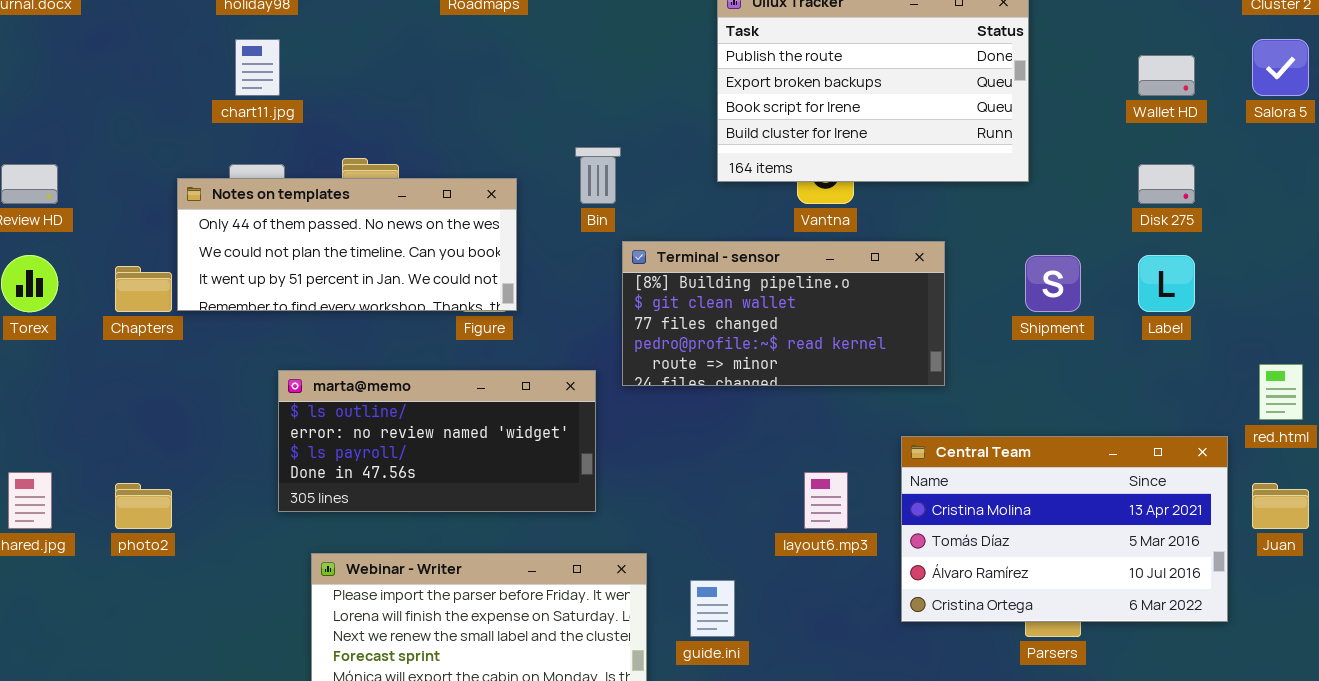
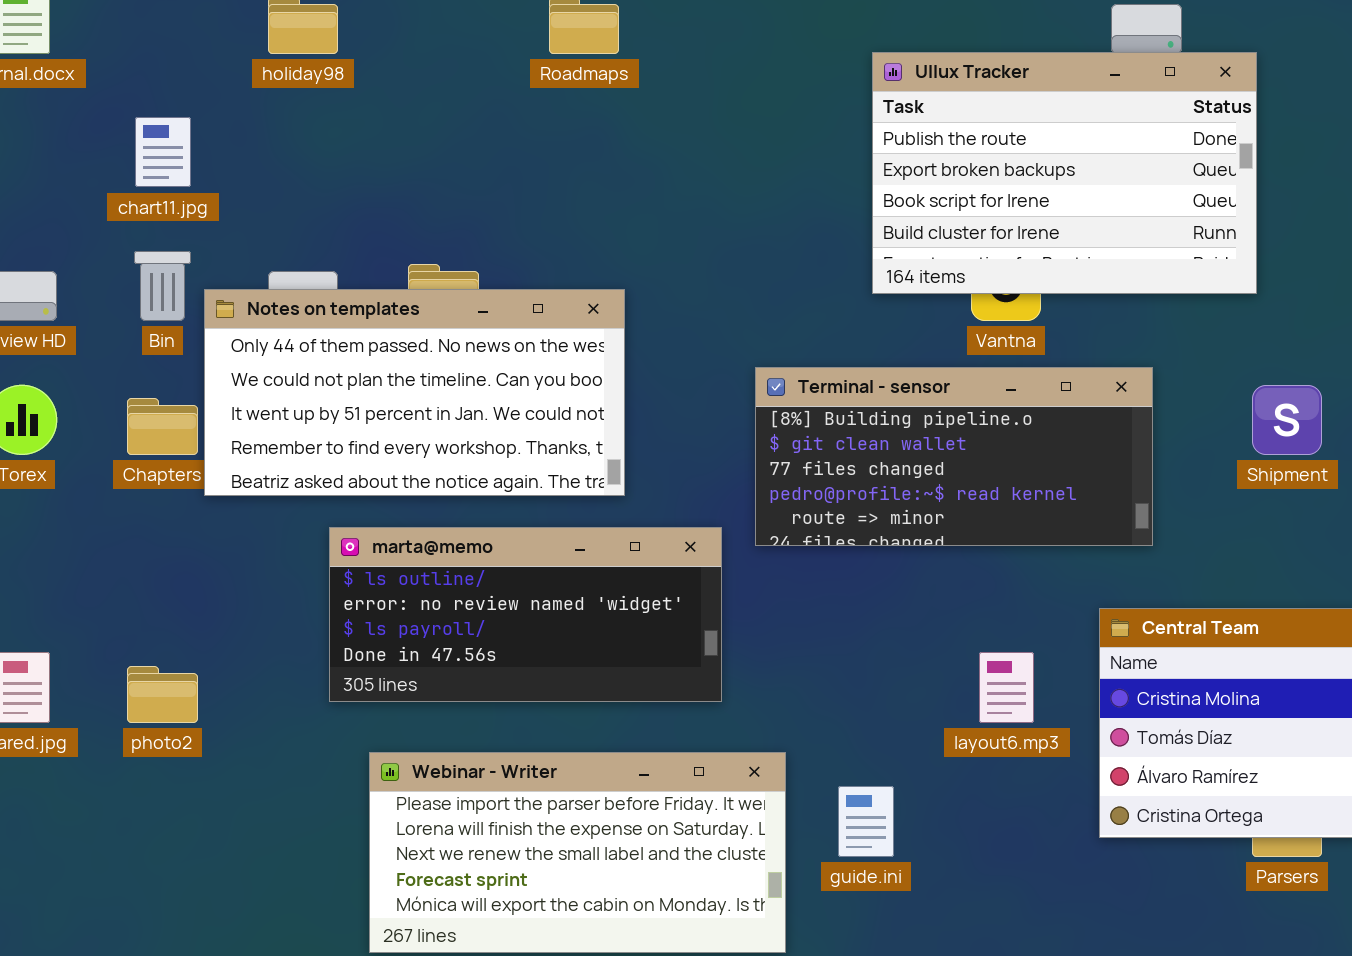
chart11.jpg: [235,39,280,96] -> [135,117,191,187], moved
Bin: [575,147,621,204] -> [134,251,191,321], moved
Notes on templates: [177,178,517,311] -> [204,289,625,496], resized

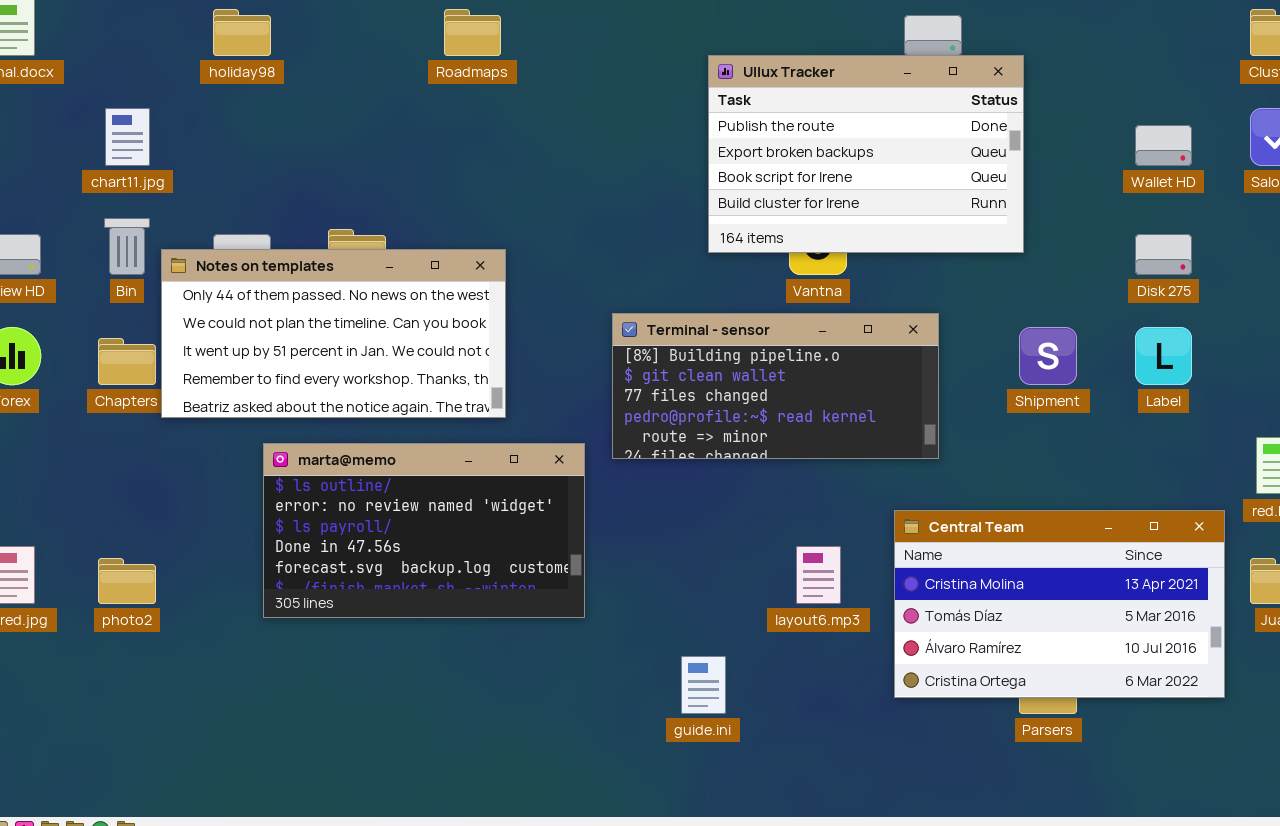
marta@memo: [329,527,722,702] -> [263,443,585,618], resized
Webinar - Writer: [369,752,786,953] -> none, closed

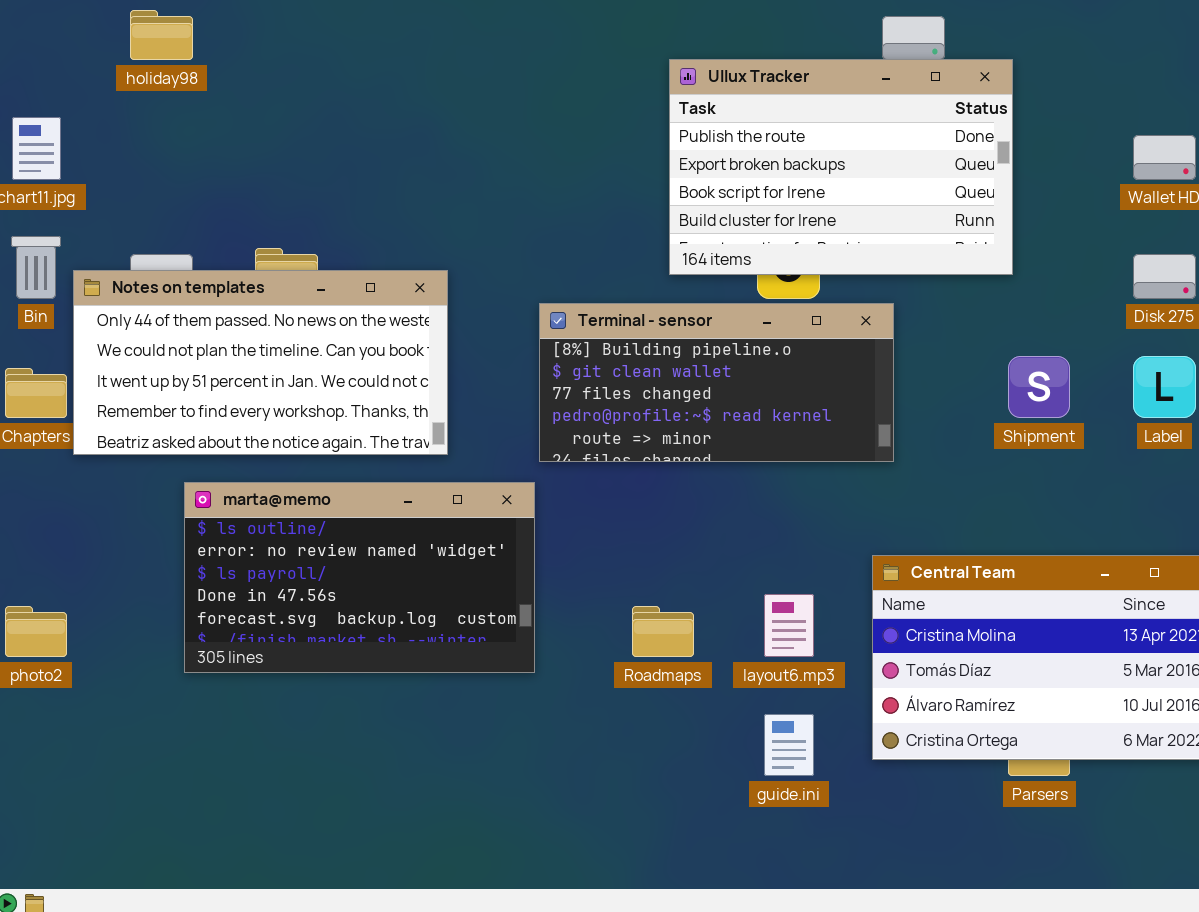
Roadmaps: [444,9,501,56] -> [632,606,694,657], moved
Terminal - sensor: [612,313,939,459] -> [539,303,894,462], moved
guide.ini: [681,656,726,714] -> [764,714,814,776], moved

